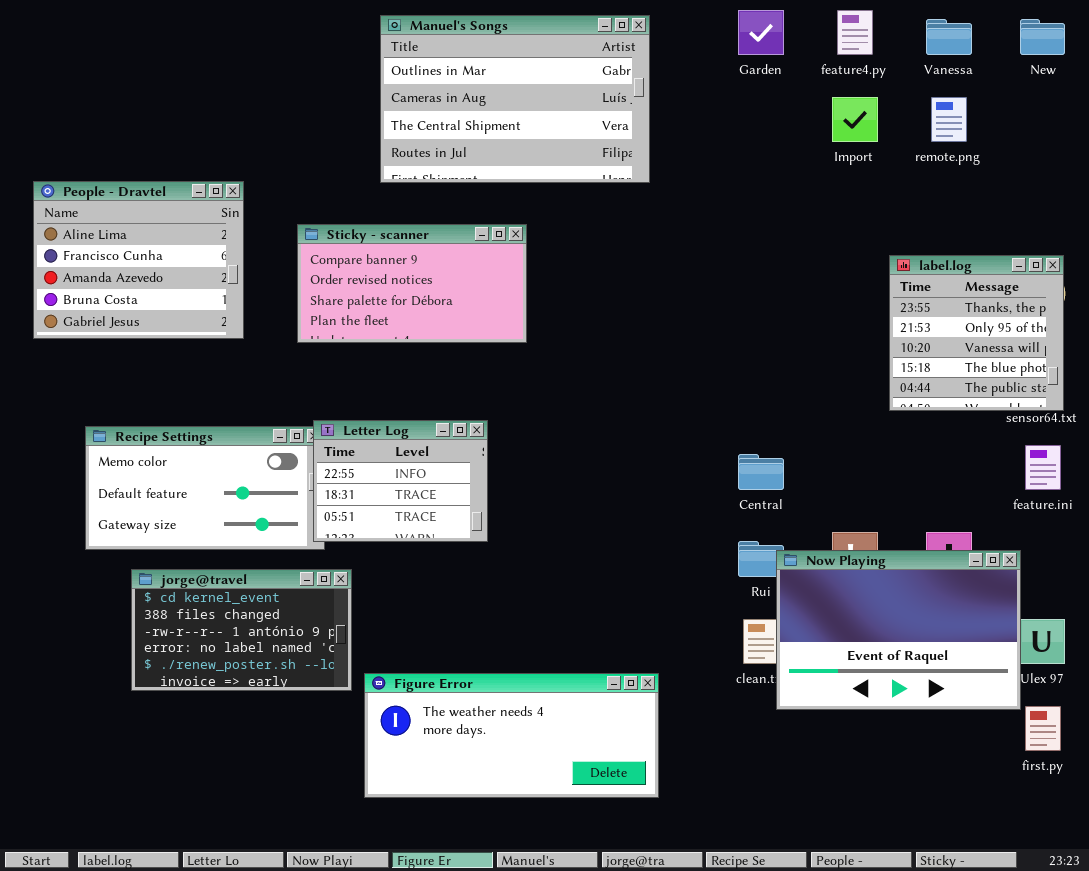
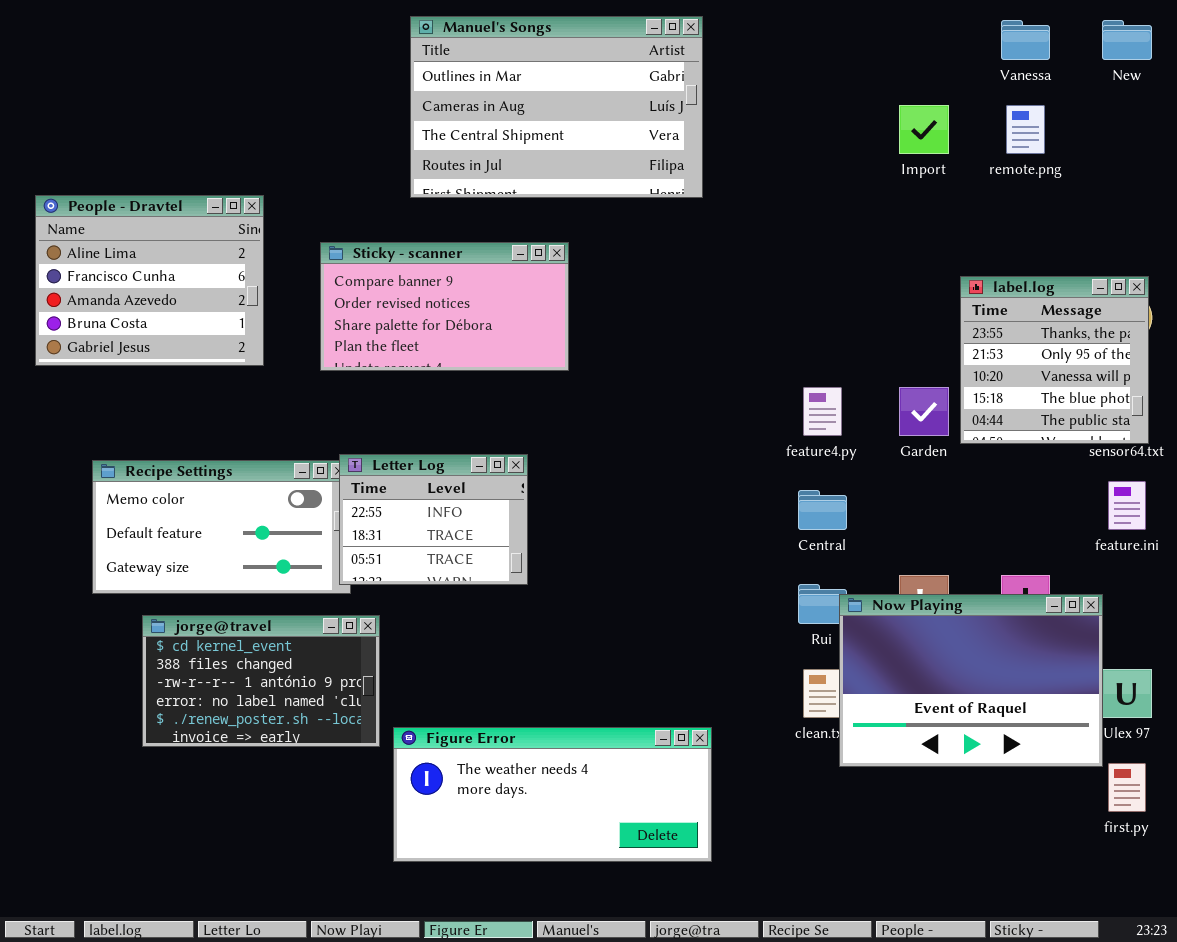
Garden: [738,10,784,55] -> [899,387,949,436], moved
feature4.py: [837,10,873,55] -> [803,387,842,436], moved

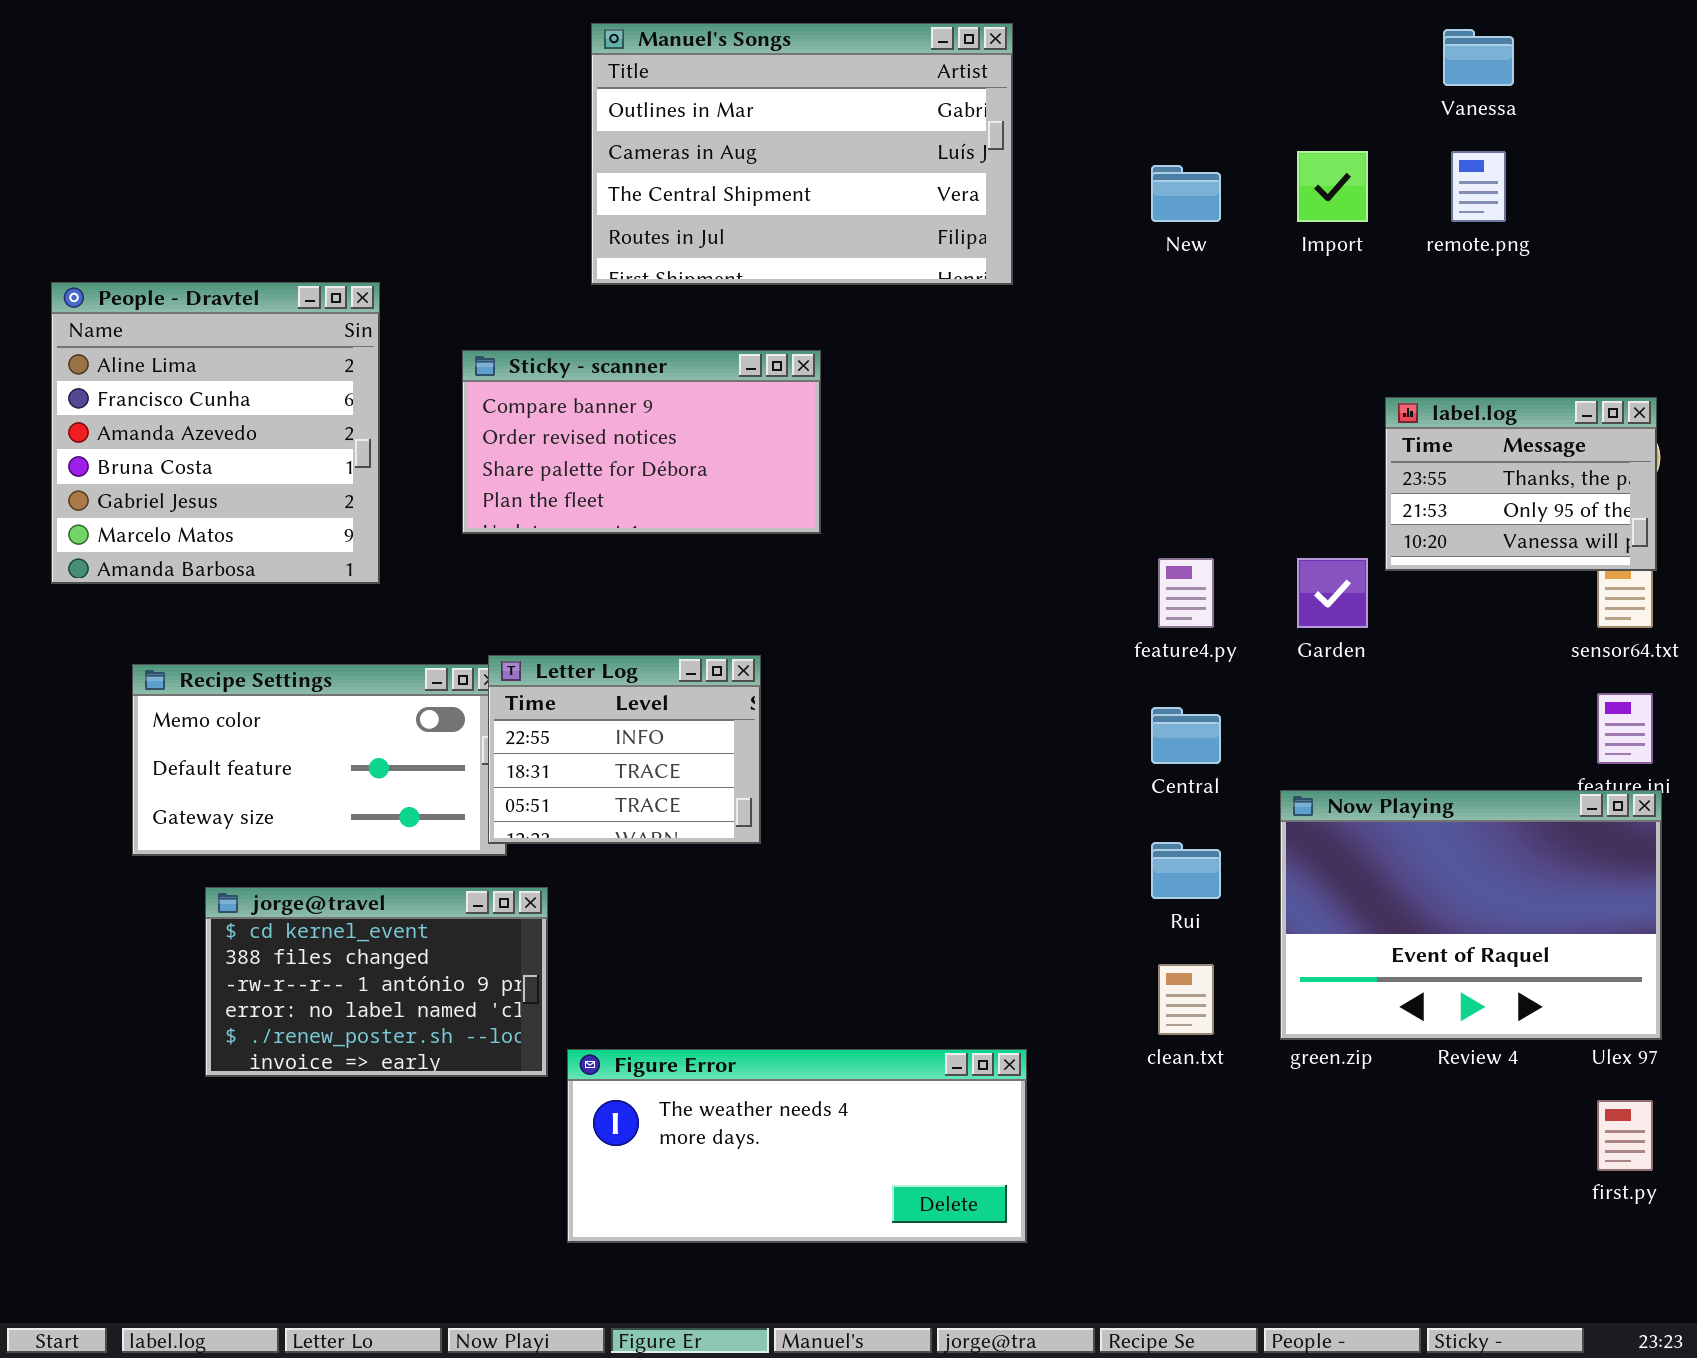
New: [1102,20,1152,60] -> [1151,165,1221,222], moved
People - Dravtel: [35,195,264,366] -> [51,282,380,584], resized
label.log: [960,276,1149,444] -> [1385,397,1657,571], resized
Now Playing: [839,594,1103,767] -> [1280,790,1662,1040], moved

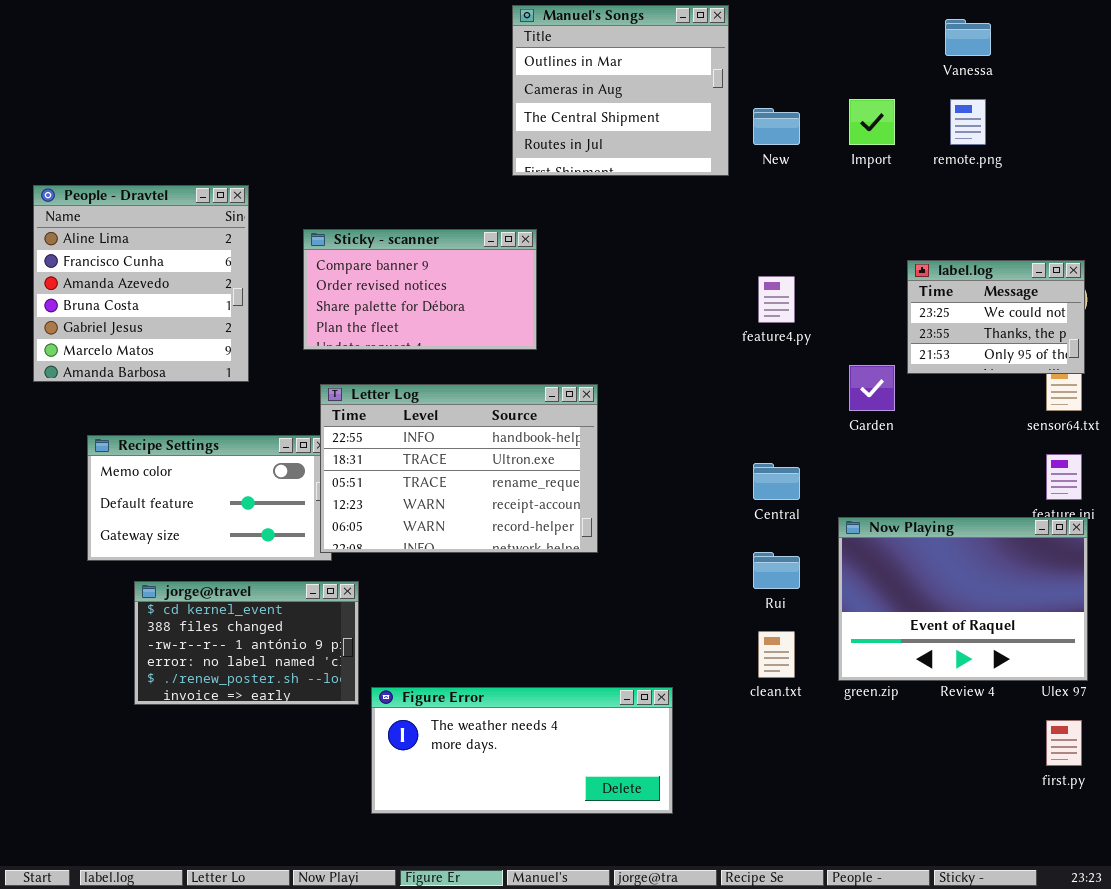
Manuel's Songs: [591,23,1013,285] -> [512,5,729,176], moved, resized
label.log: [1385,397,1657,571] -> [907,260,1085,374], scrolled up 1 row
feature4.py: [1158,558,1214,628] -> [758,276,795,323], moved
Letter Log: [488,655,761,844] -> [320,384,598,553], resized

